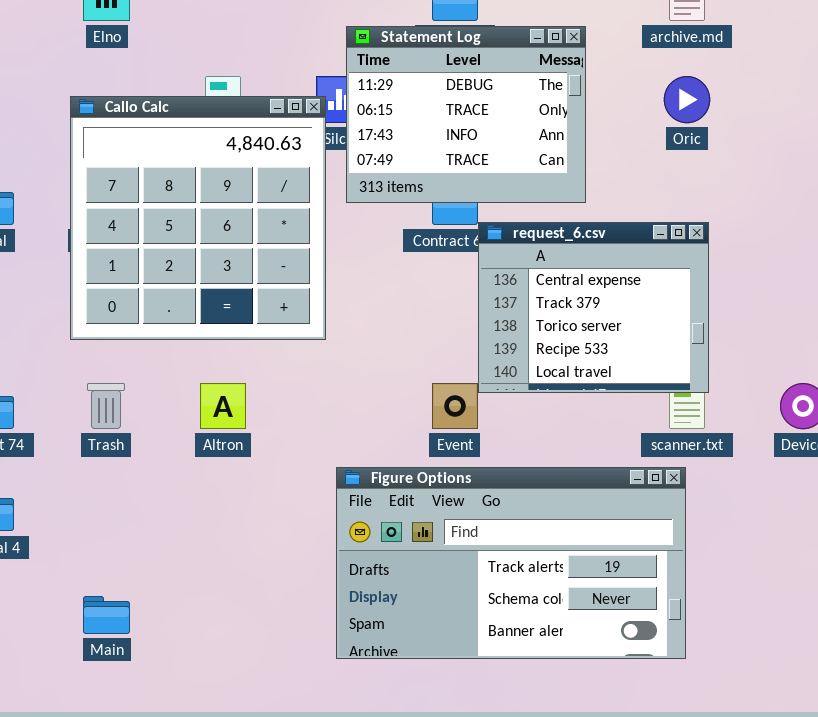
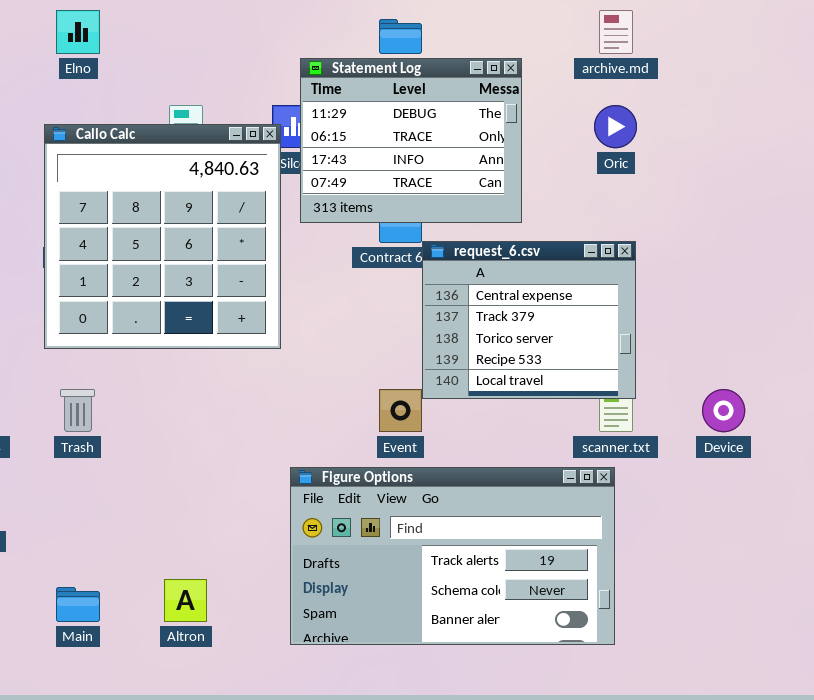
Altron: [200,383,246,429] -> [164,579,207,622], moved

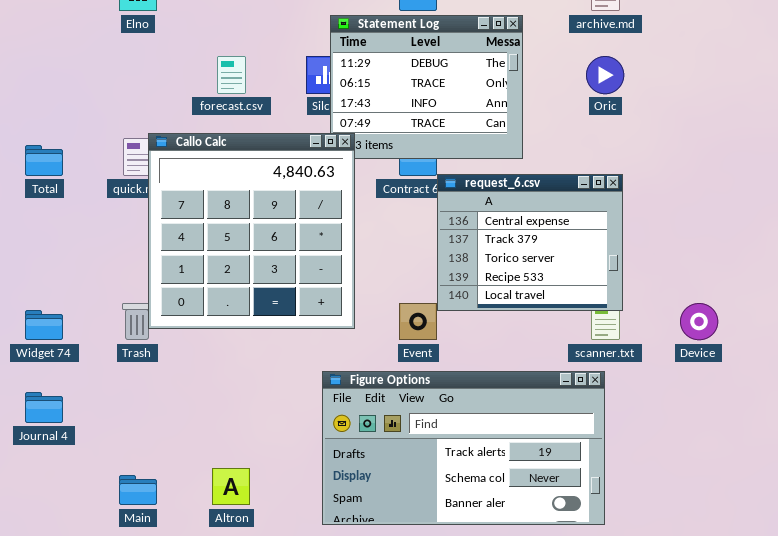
Callo Calc: [44,124,281,349] -> [148,133,355,329], moved

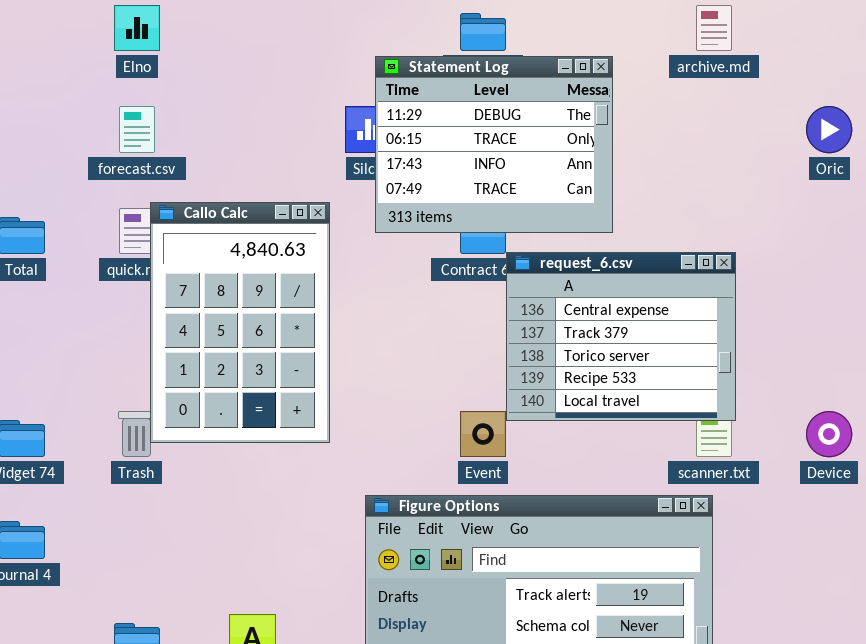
forecast.csv: [217,56,246,94] -> [119,106,155,153], moved
Oric: [586,56,624,94] -> [806,106,852,153], moved
Callo Calc: [148,133,355,329] -> [150,202,330,443], resized

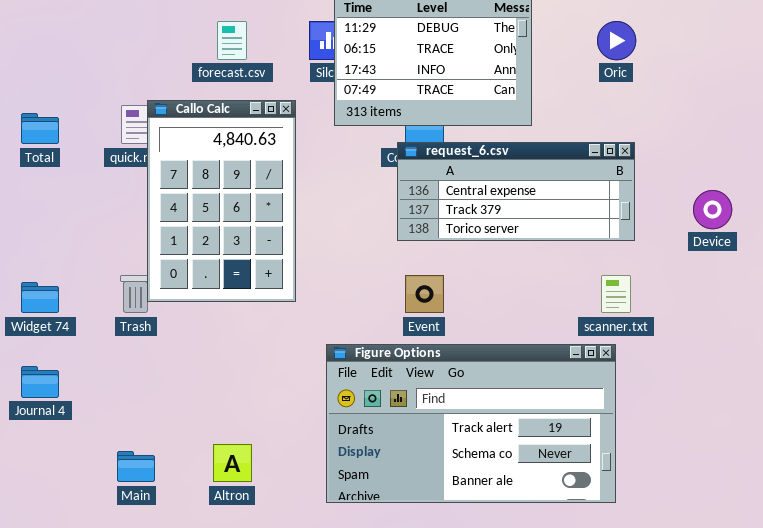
forecast.csv: [119,106,155,153] -> [217,21,247,60], moved
Oric: [806,106,852,153] -> [597,21,636,60], moved
request_6.csv: [506,252,736,421] -> [397,142,635,241], resized
Device: [806,411,852,457] -> [693,190,732,229], moved

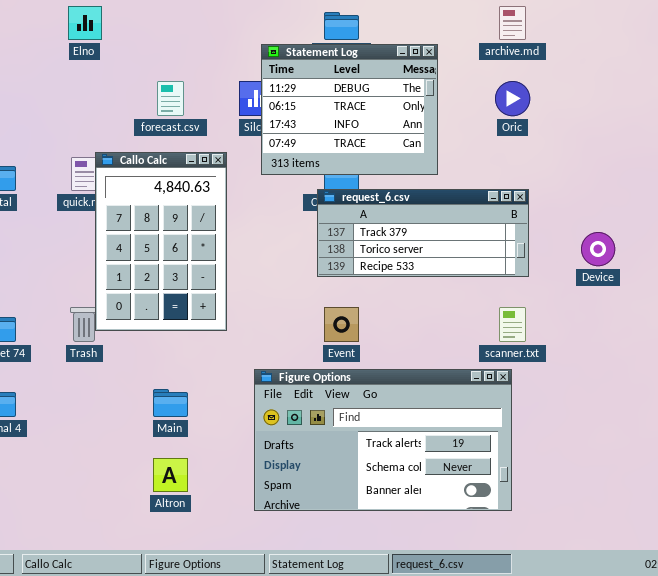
request_6.csv: [397,142,635,241] -> [317,189,529,277], scrolled down 1 row
Main: [117,451,155,482] -> [153,389,188,417], moved

